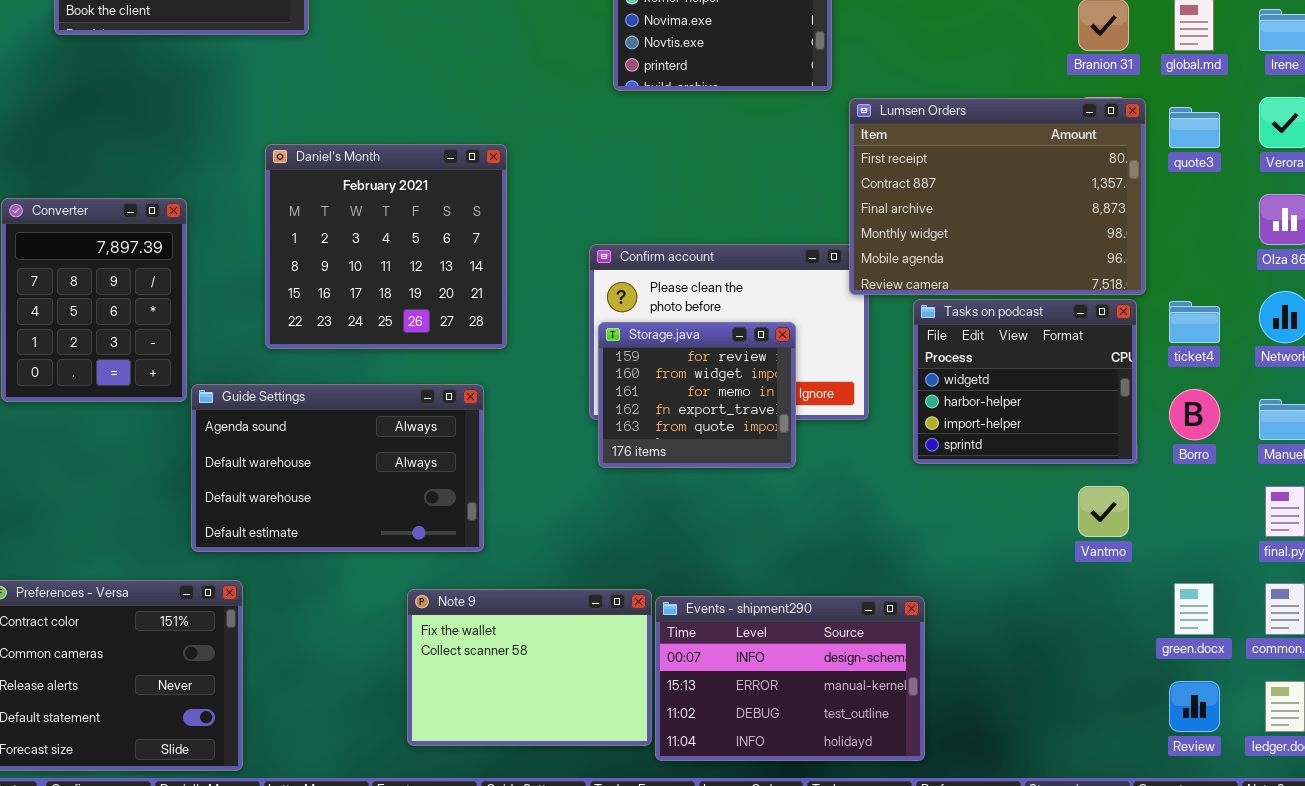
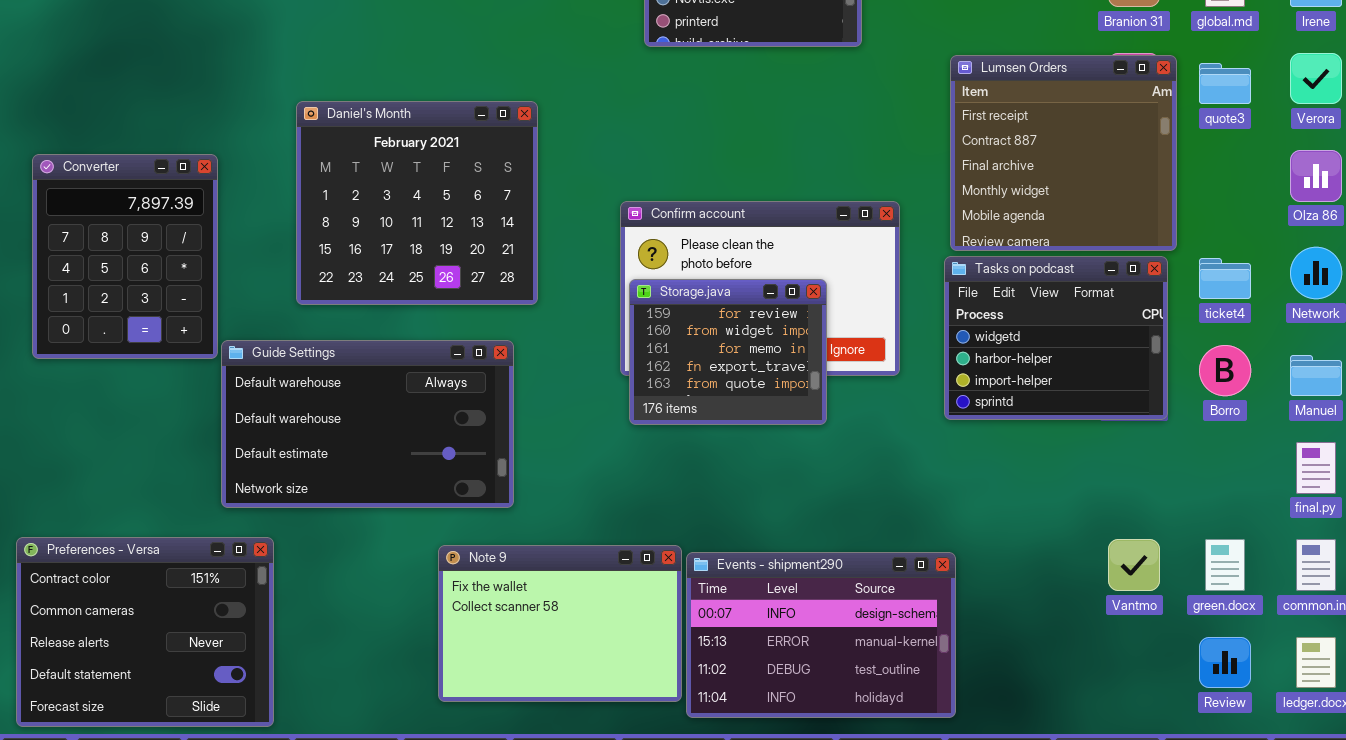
Lumsen Orders: [849,98,1146,295] -> [950,55,1177,251], resized
Guide Settings: [191,384,484,552] -> [221,340,514,508], scrolled down 1 row
Vantmo: [1078,486,1129,537] -> [1108,539,1160,591], moved

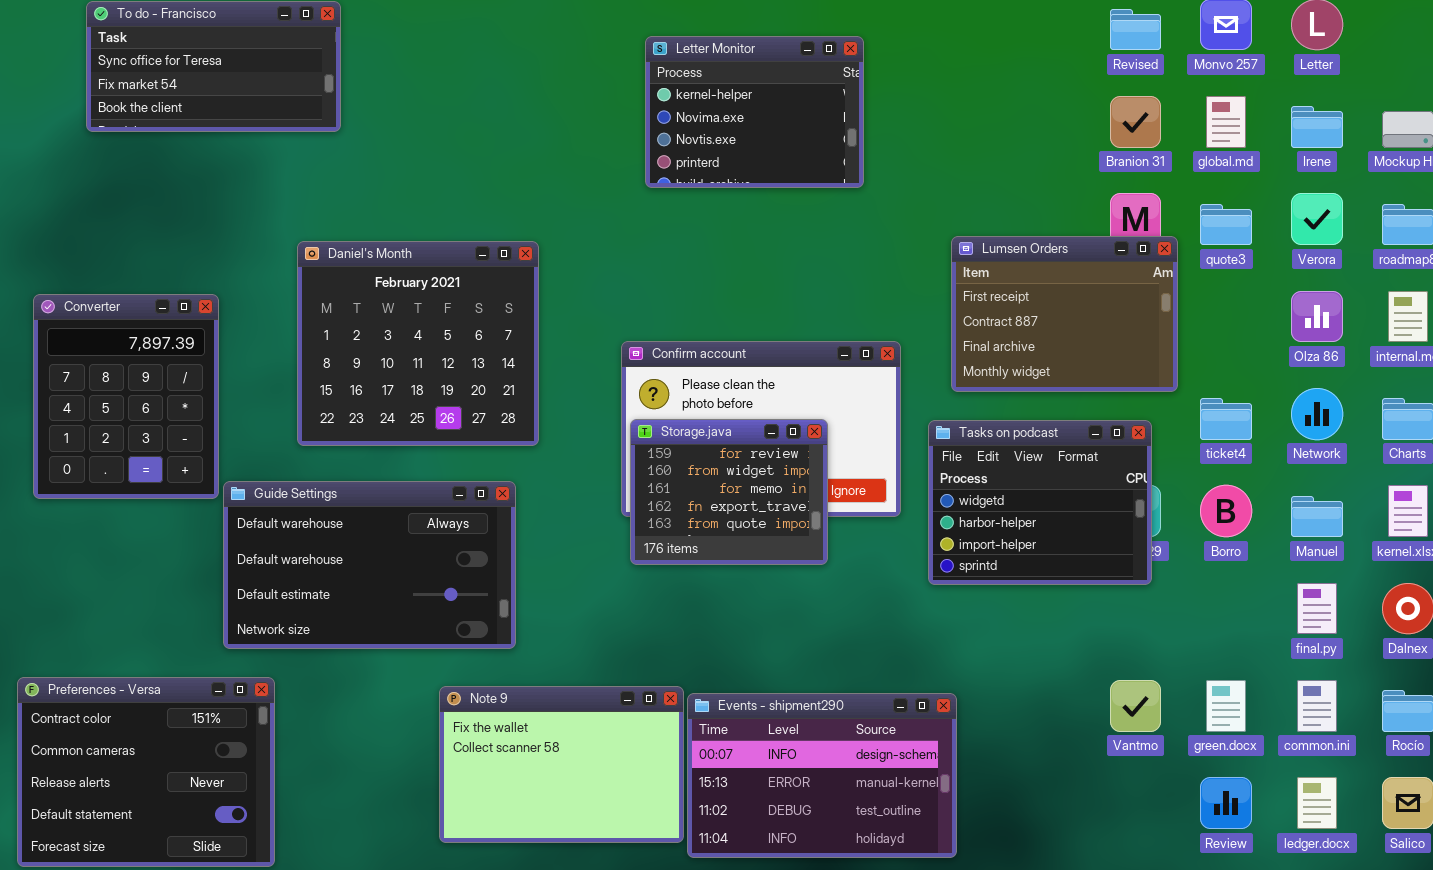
Lumsen Orders: [950,55,1177,251] -> [951,236,1178,392], resized
Tasks on podcast: [944,256,1168,420] -> [928,420,1152,585], moved

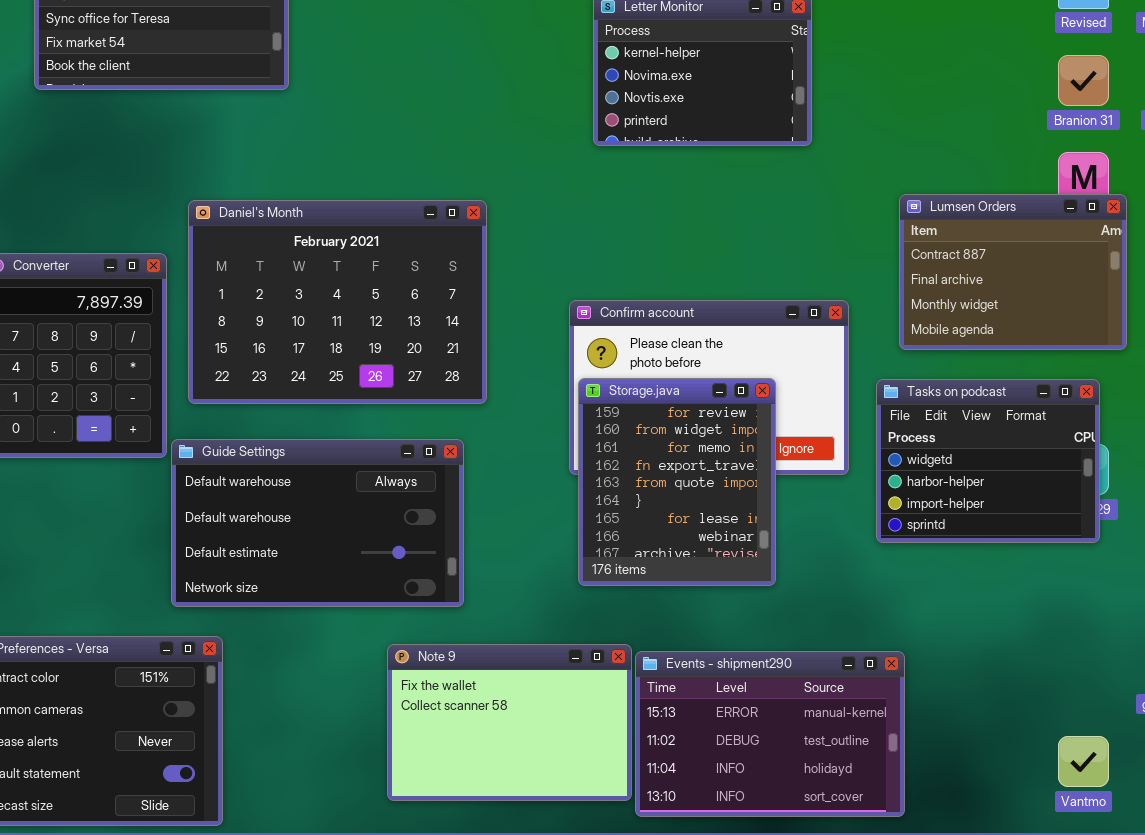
Lumsen Orders: [951,236,1178,392] -> [899,194,1127,350], scrolled down 1 row
Daniel's Month: [297,241,539,446] -> [188,200,487,404], resized
Storage.java: [630,419,828,565] -> [578,378,776,586], resized
Vantmo: [1110,680,1161,732] -> [1058,736,1109,787], moved
Events - shipment290: [687,693,957,858] -> [635,651,905,817], scrolled down 1 row

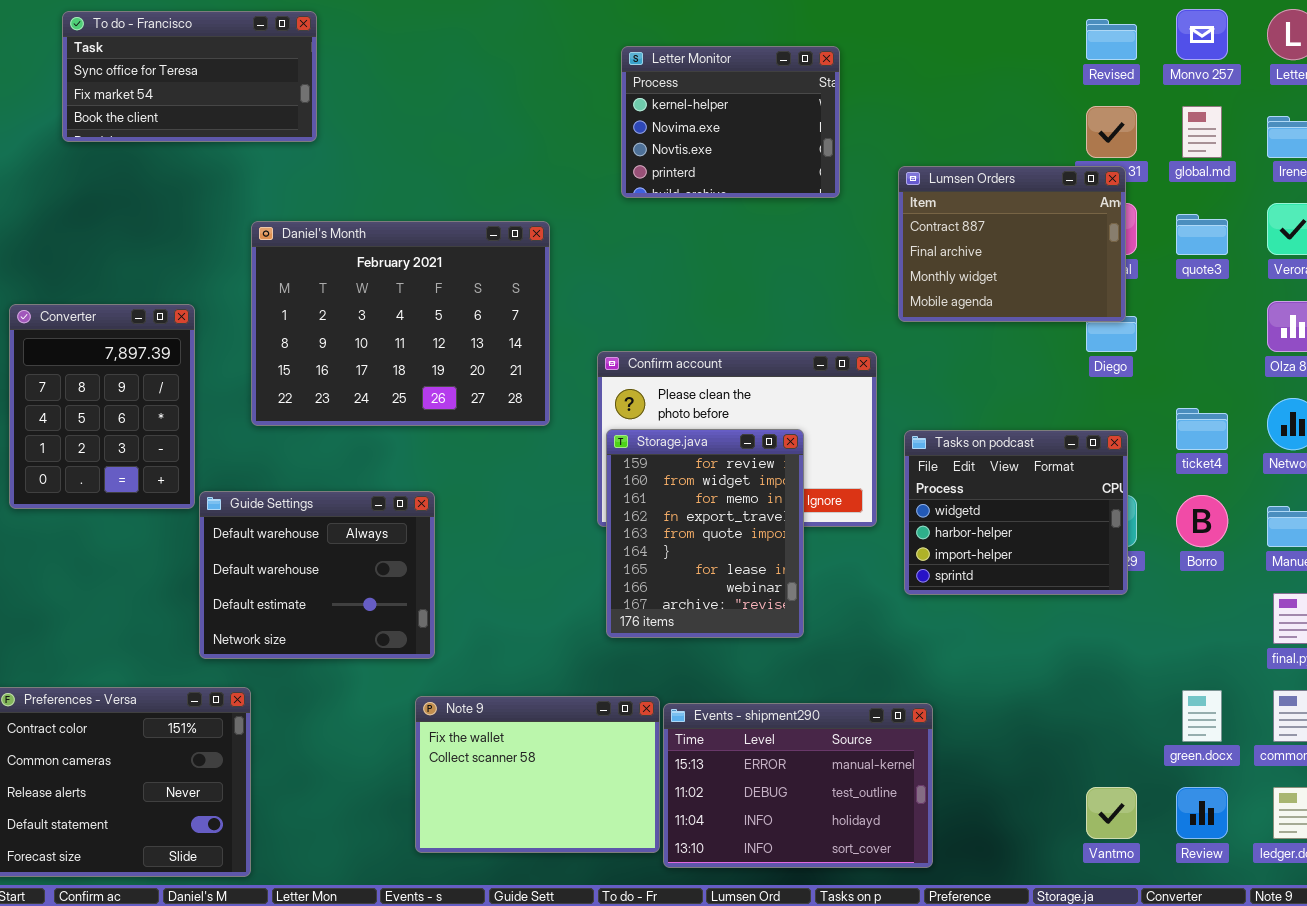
Lumsen Orders: [899,194,1127,350] -> [898,166,1126,322], moved
Daniel's Month: [188,200,487,404] -> [251,221,550,426], moved
Guide Settings: [171,439,464,607] -> [199,491,435,659], resized

